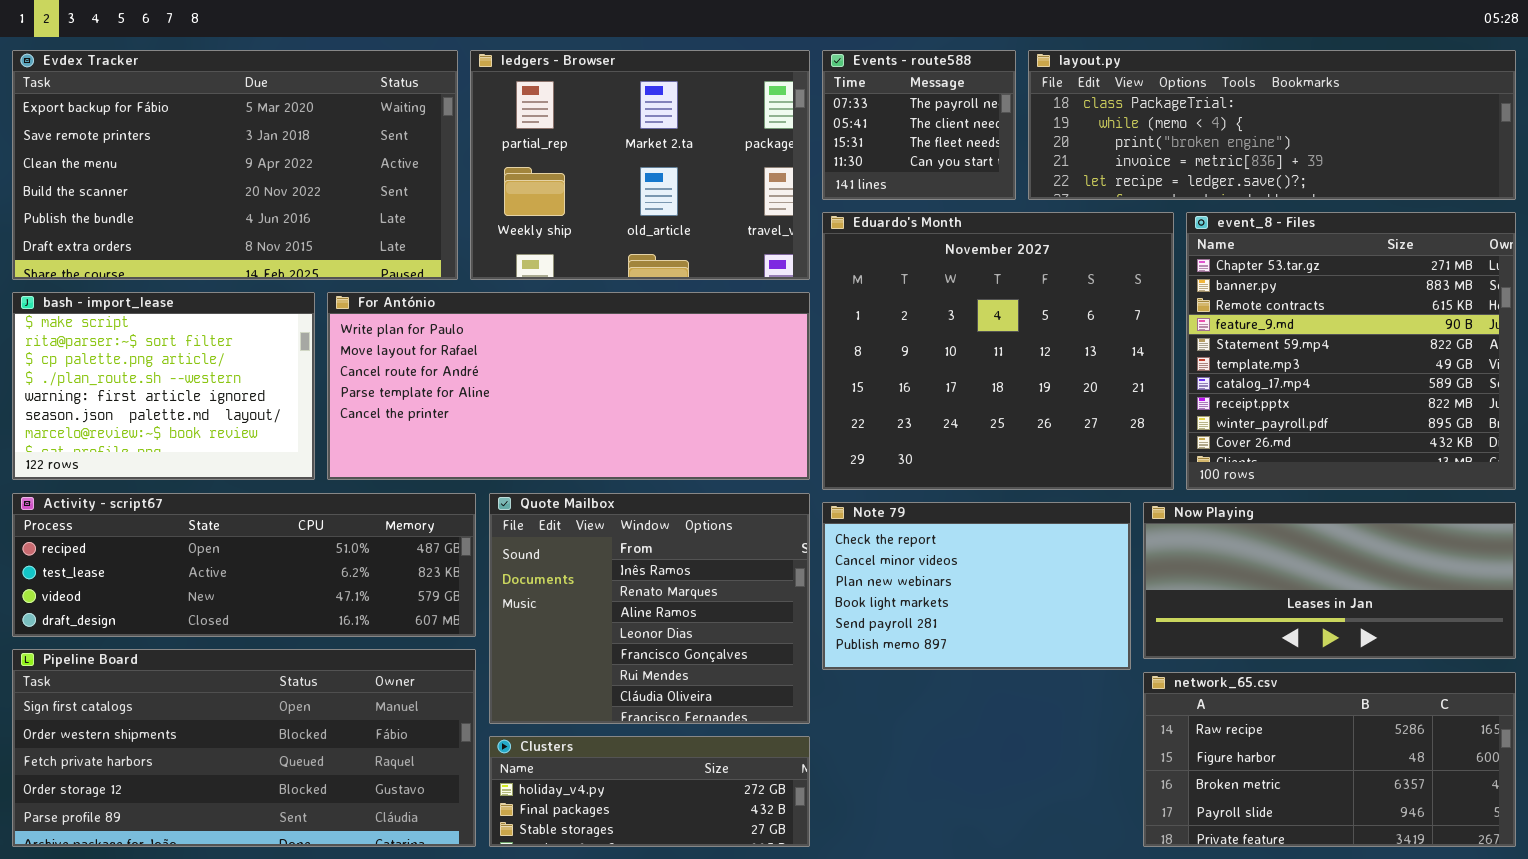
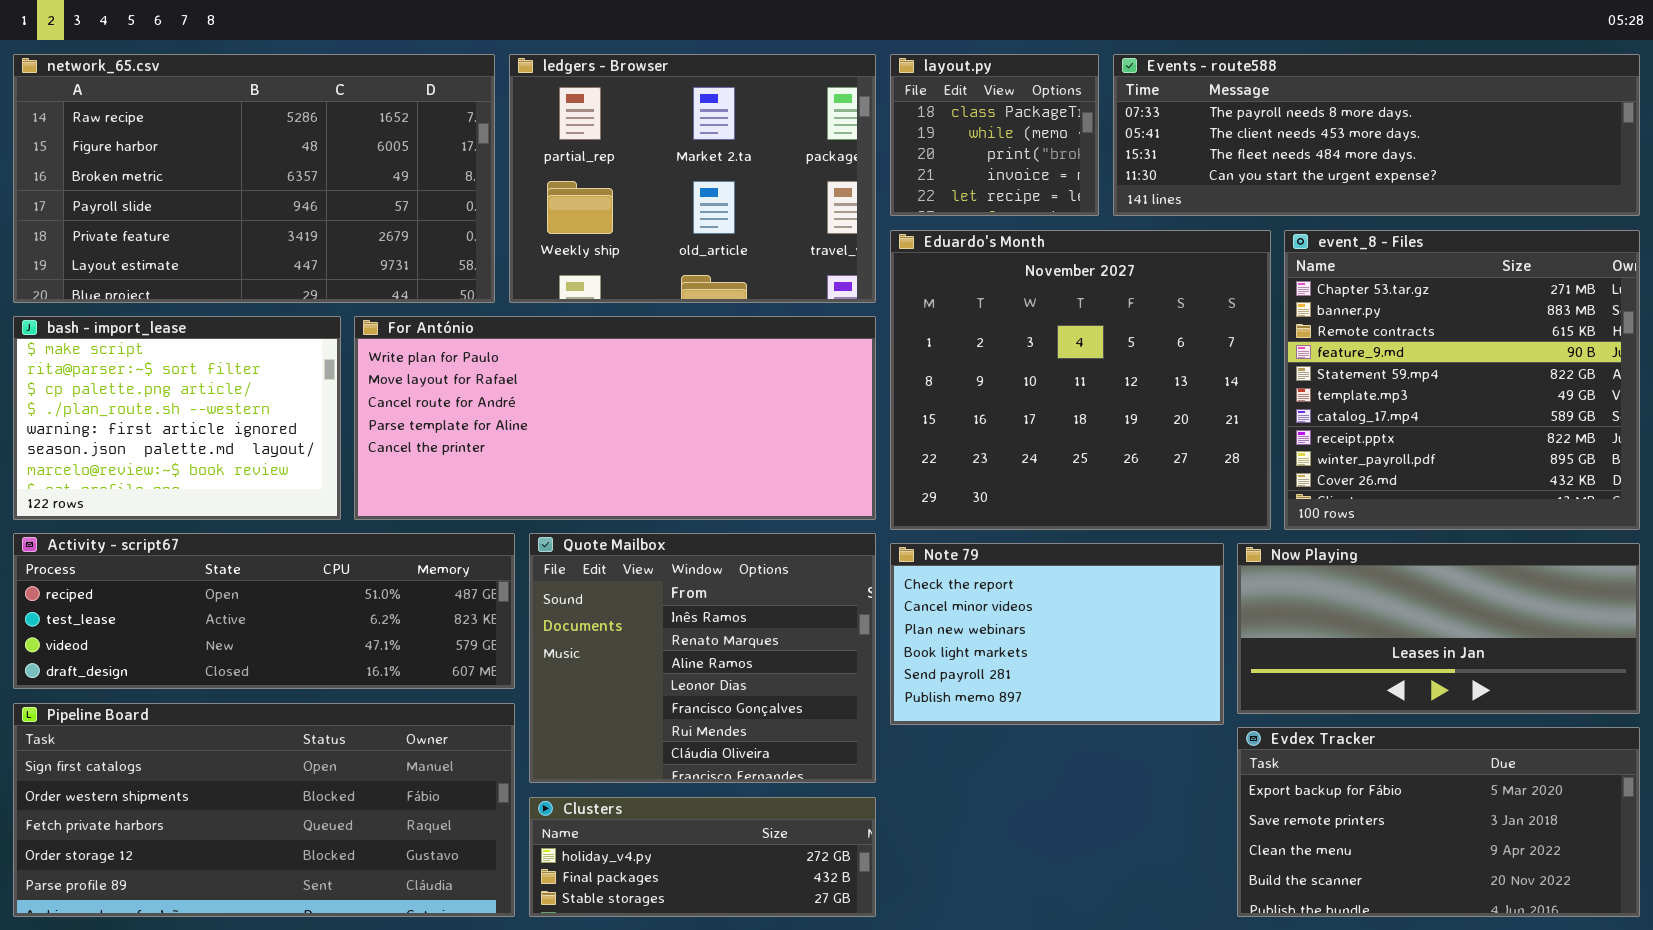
Evdex Tracker: [12,50,458,280] -> [1237,727,1640,917], moved, resized
Events - route588: [822,50,1016,200] -> [1113,54,1640,216], moved, resized
layout.py: [1028,50,1516,200] -> [890,54,1099,216], moved, resized
network_65.csv: [1143,672,1516,847] -> [13,54,495,303], moved, resized

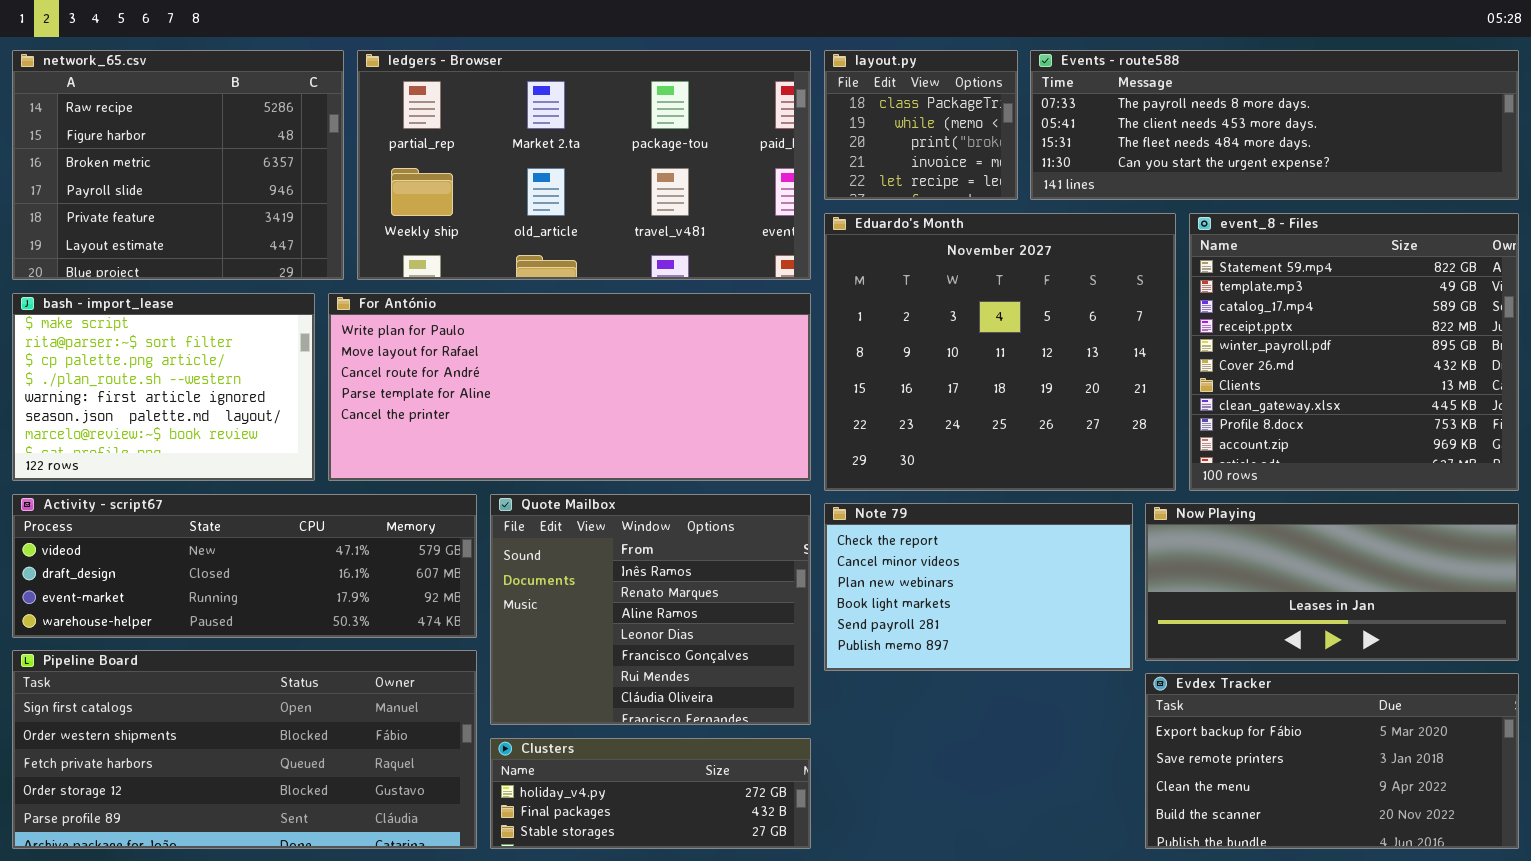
network_65.csv: [13,54,495,303] -> [12,50,344,280], resized
ledgers - Browser: [509,54,876,303] -> [357,50,811,280], resized
event_8 - Files: [1284,230,1640,530] -> [1189,213,1519,491], scrolled down 4 rows
Activity - script67: [13,533,515,689] -> [12,494,477,638], scrolled down 2 rows

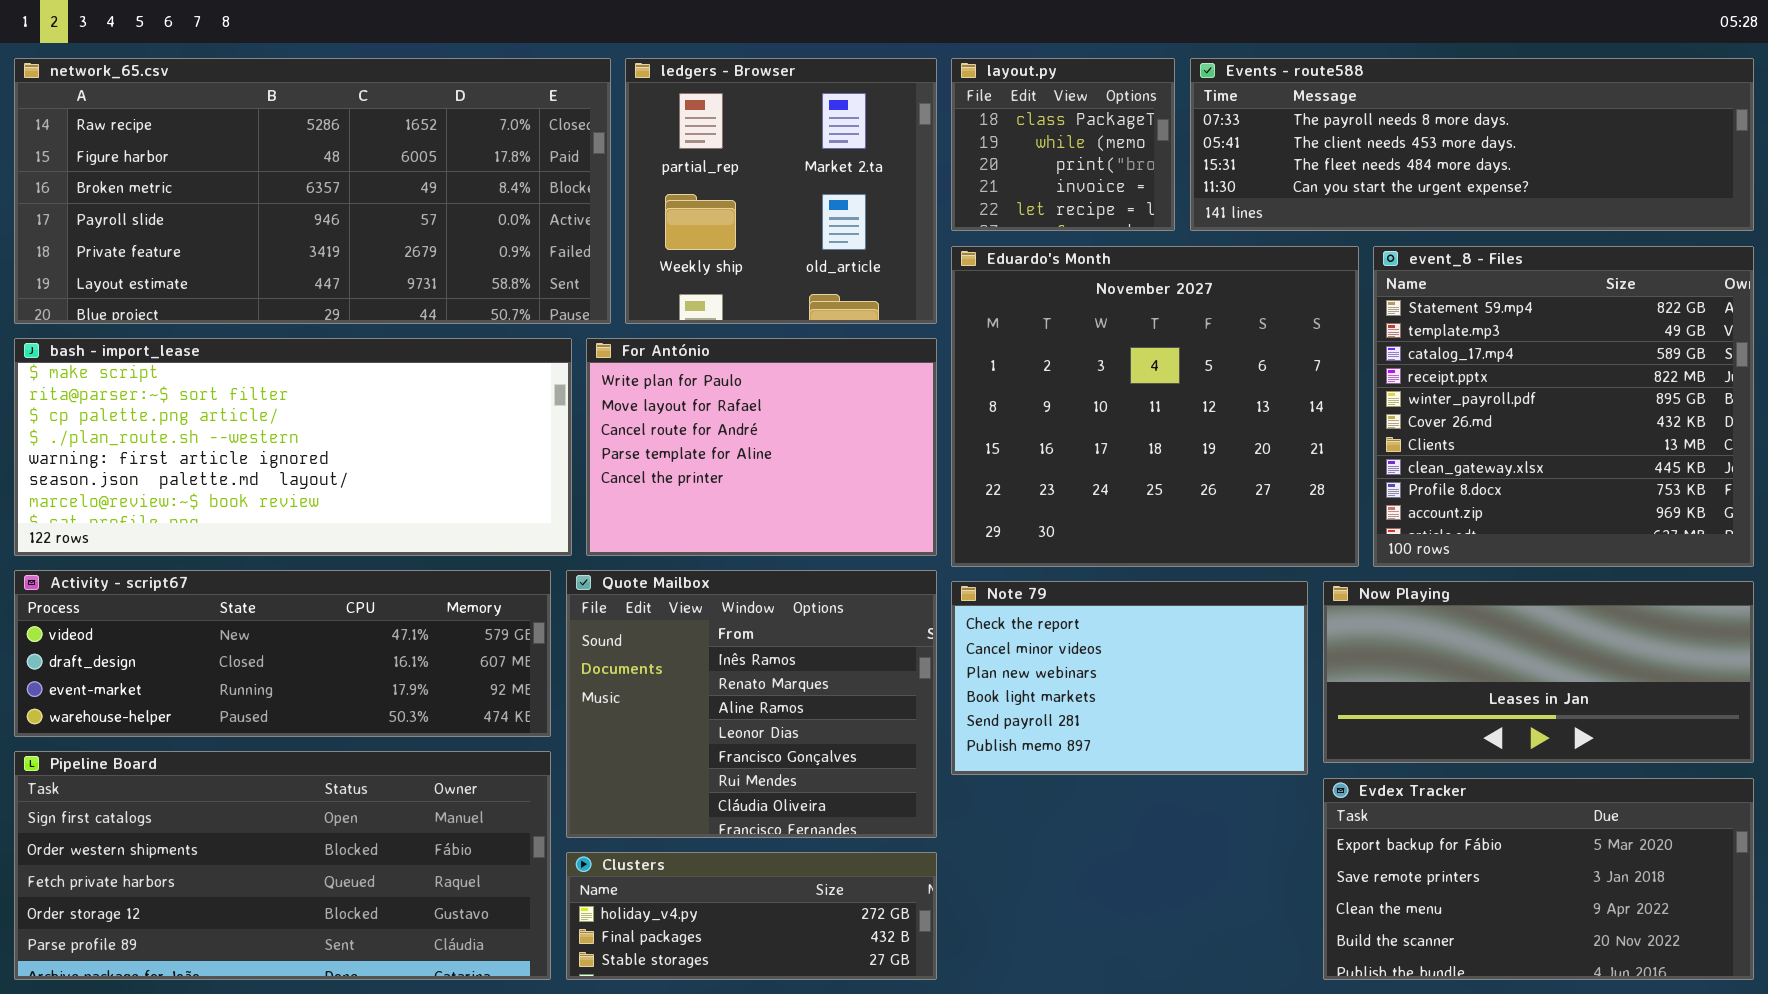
network_65.csv: [12,50,344,280] -> [14,58,611,324], resized
ledgers - Browser: [357,50,811,280] -> [625,58,937,324], resized
bash - import_lease: [12,293,315,481] -> [14,338,572,556], resized
For António: [328,293,811,481] -> [586,338,937,556], resized

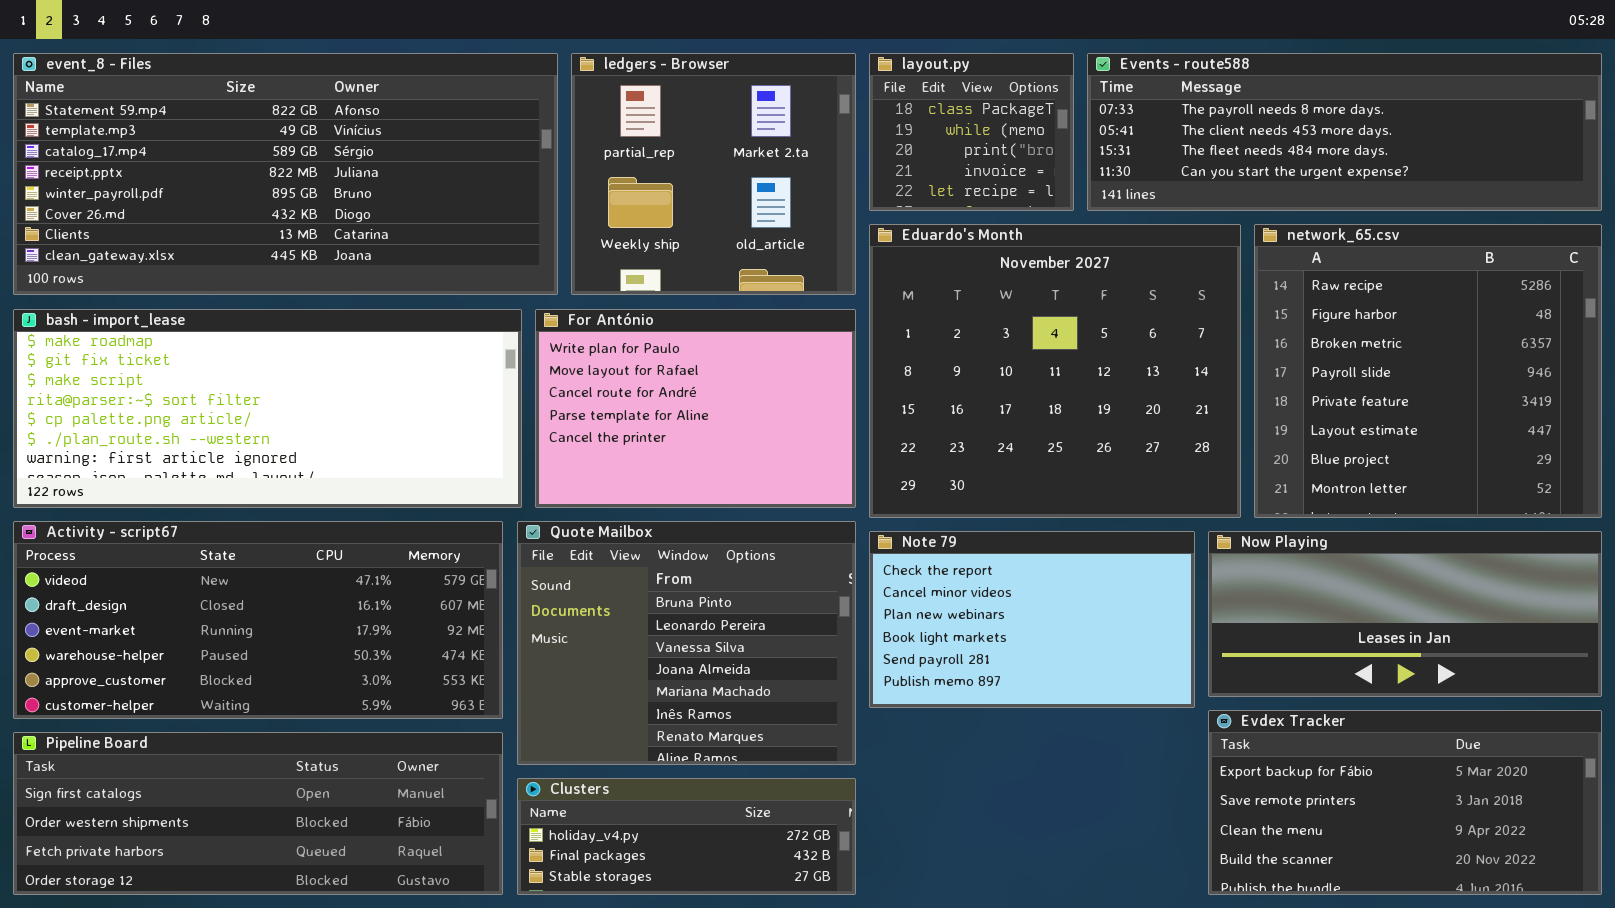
network_65.csv: [14,58,611,324] -> [1254,224,1602,518], moved, resized
event_8 - Files: [1373,246,1754,567] -> [13,53,558,295], moved, resized
bash - import_lease: [14,338,572,556] -> [13,309,522,508], scrolled up 2 rows
Activity - script67: [14,570,551,737] -> [13,521,503,719], resized
Quote Mailbox: [566,570,937,838] -> [517,521,856,765], scrolled up 5 rows
Pipeline Board: [14,751,551,980] -> [13,732,503,895], resized

